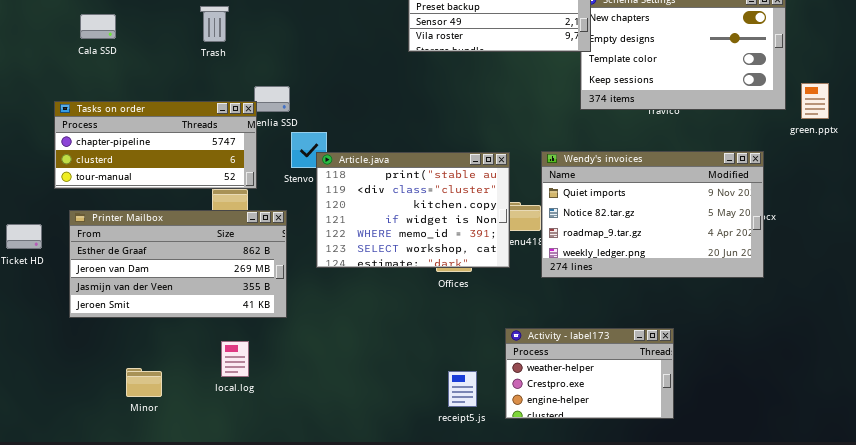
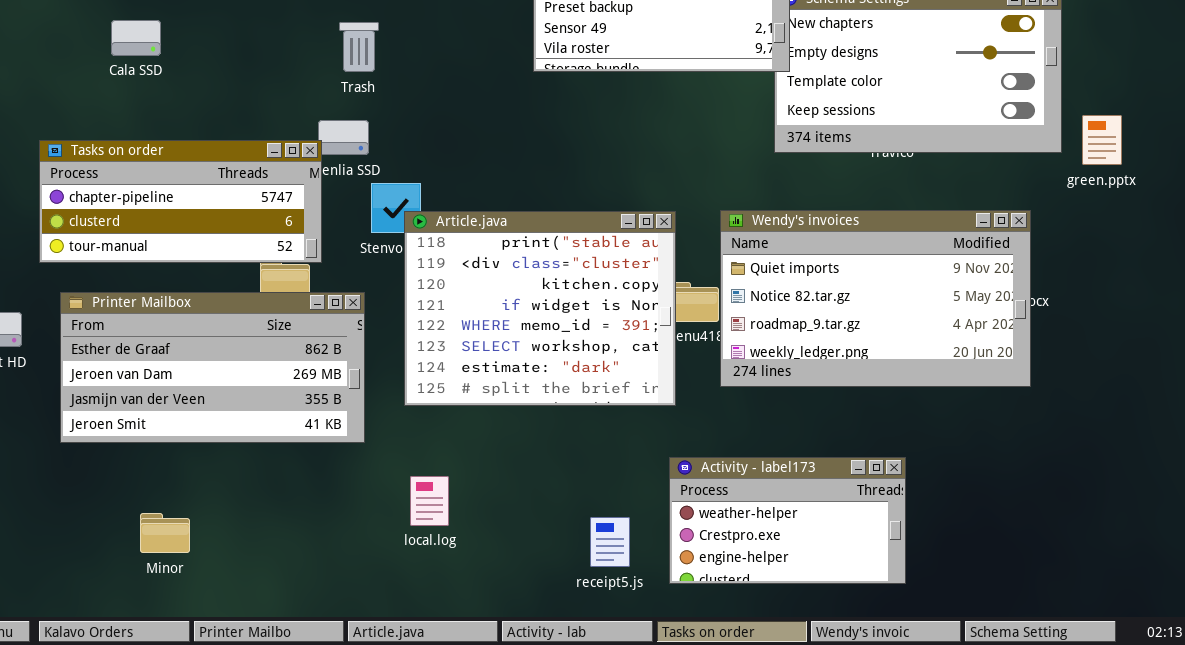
Trash: [200,6,229,42] -> [339,22,379,72], moved
Cala SSD: [80,14,116,39] -> [111,20,161,56], moved
Article.java: [316,152,510,268] -> [404,211,676,406], resized
local.log: [221,341,249,377] -> [410,476,449,526], moved

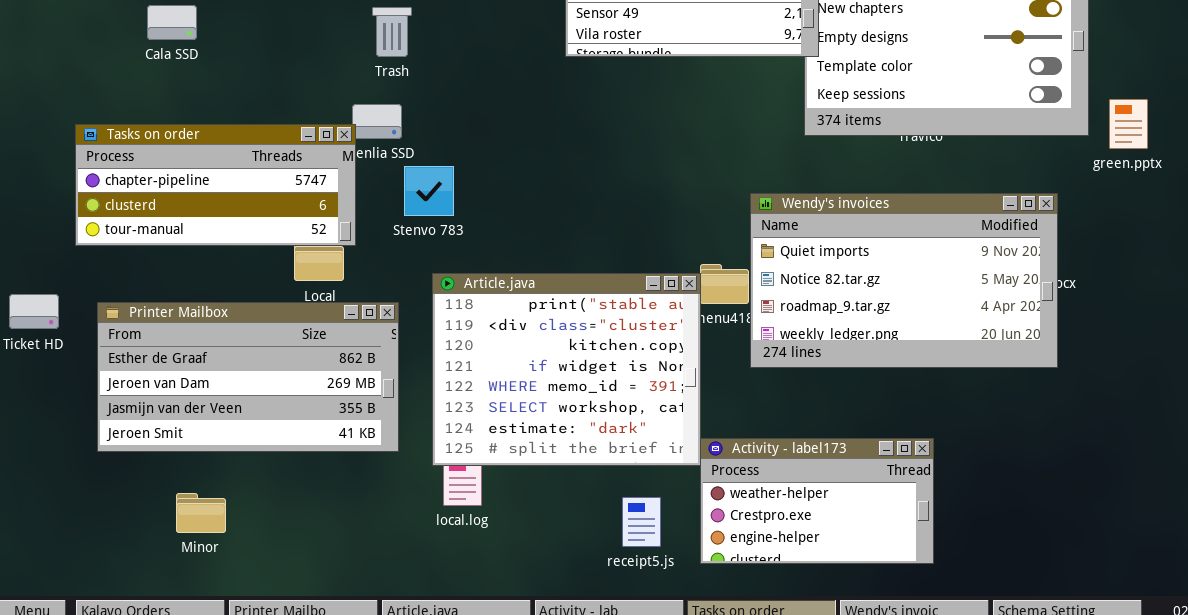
Article.java: [404,211,676,406] -> [432,273,701,466], moved
Printer Mailbox: [60,292,365,443] -> [97,302,399,452], moved

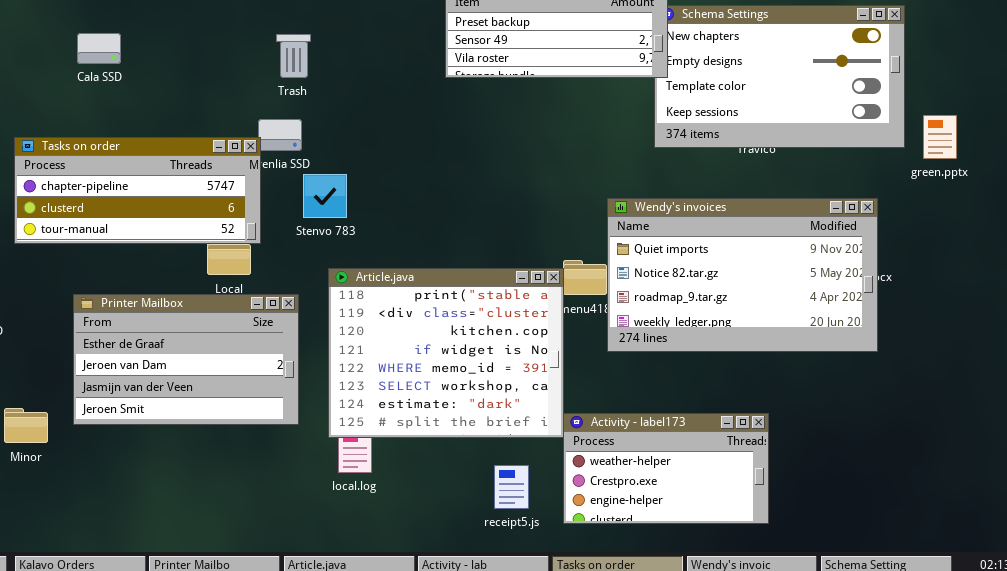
Printer Mailbox: [97,302,399,452] -> [73,294,299,425], resized
Minor: [176,493,226,533] -> [4,408,48,443], moved

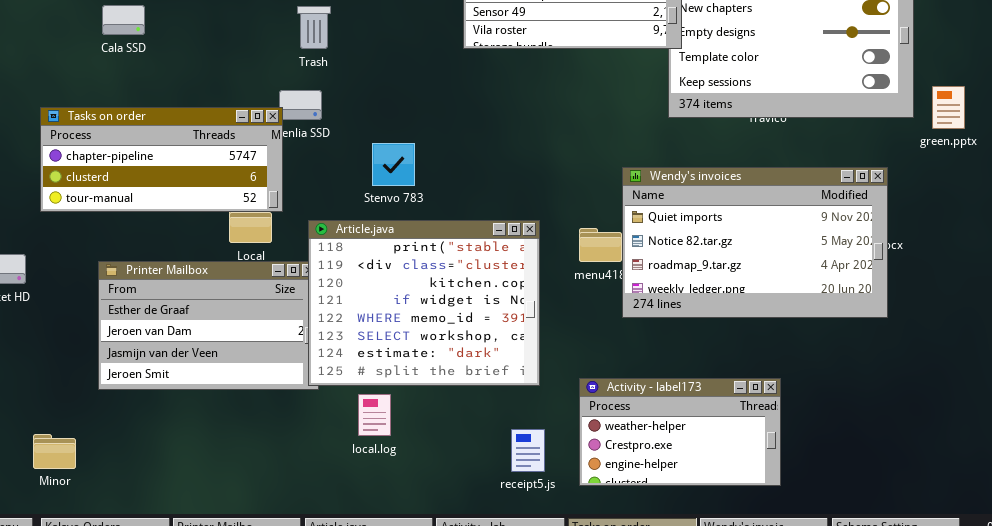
Stenvo 783: [303,174,347,218] -> [372,143,415,186], moved
Article.java: [328,268,564,438] -> [308,220,540,386], moved
Minor: [4,408,48,443] -> [33,434,76,469], moved

